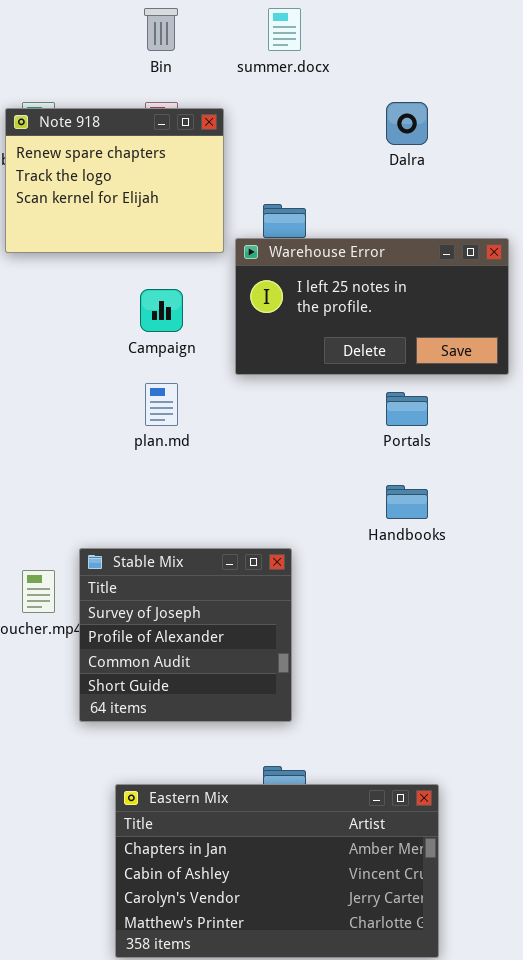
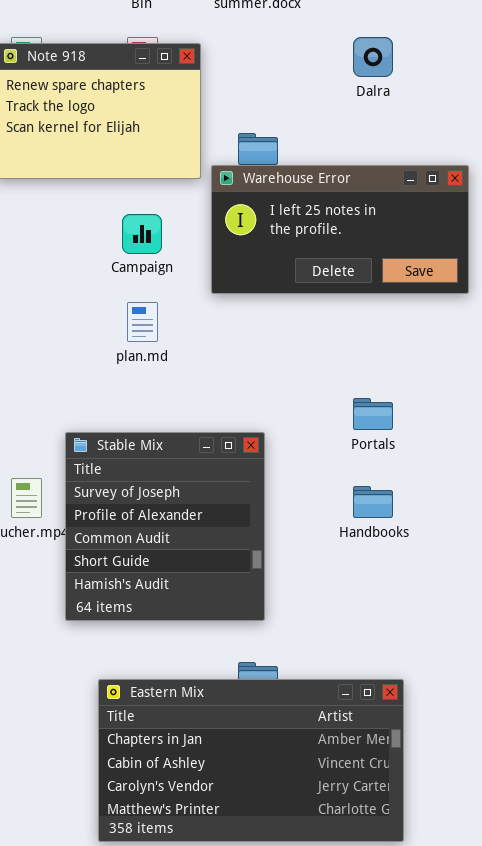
Portals: [386,392,428,426] -> [353,398,393,430], moved
Handbooks: [386,485,428,519] -> [353,486,393,518], moved
Stable Mix: [79,548,292,722] -> [65,432,265,621], resized

